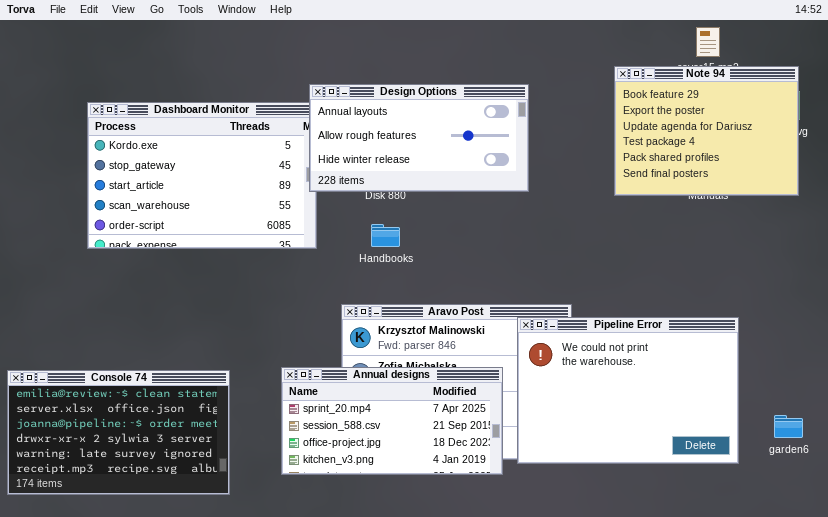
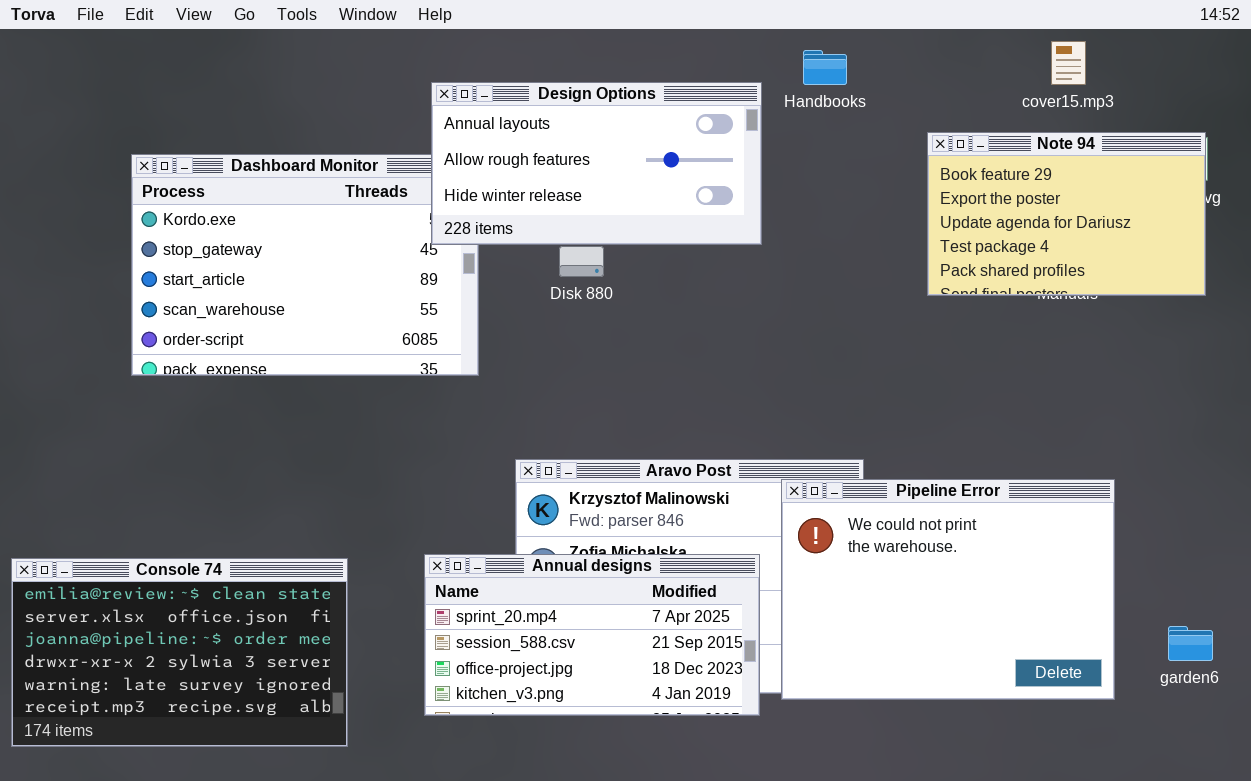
Note 94: [614,66,799,196] -> [927,132,1206,296], resized
Design Options: [309,84,529,192] -> [431,82,762,245], moved
Handbooks: [371,224,400,247] -> [803,50,847,85], moved

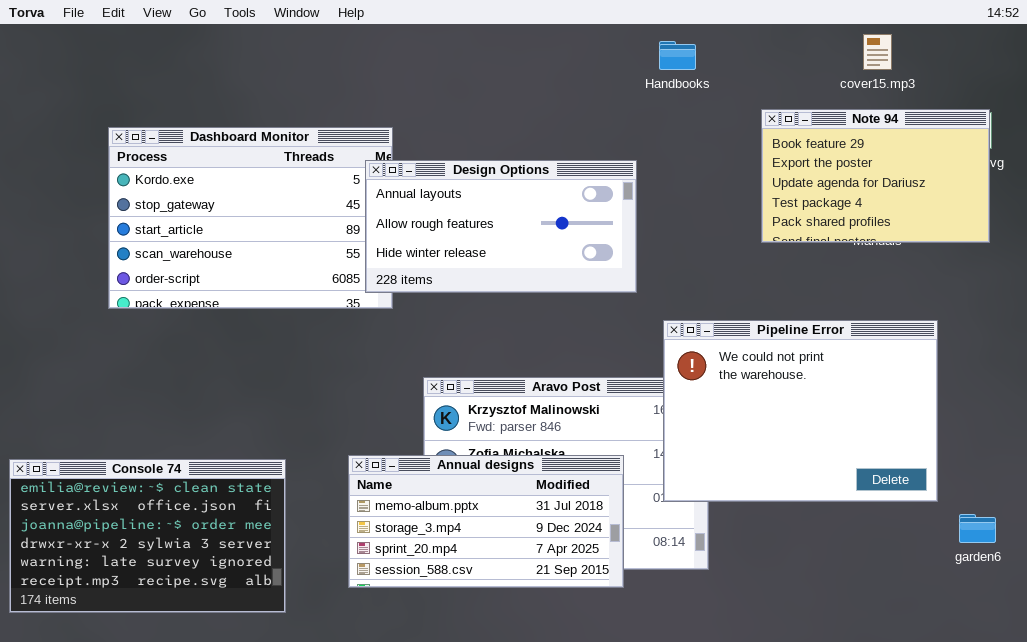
Design Options: [431,82,762,245] -> [365,160,637,293], moved
Pipeline Error: [781,479,1115,700] -> [663,320,938,502], moved
Annual designs: [424,554,760,716] -> [348,455,624,588], scrolled up 2 rows

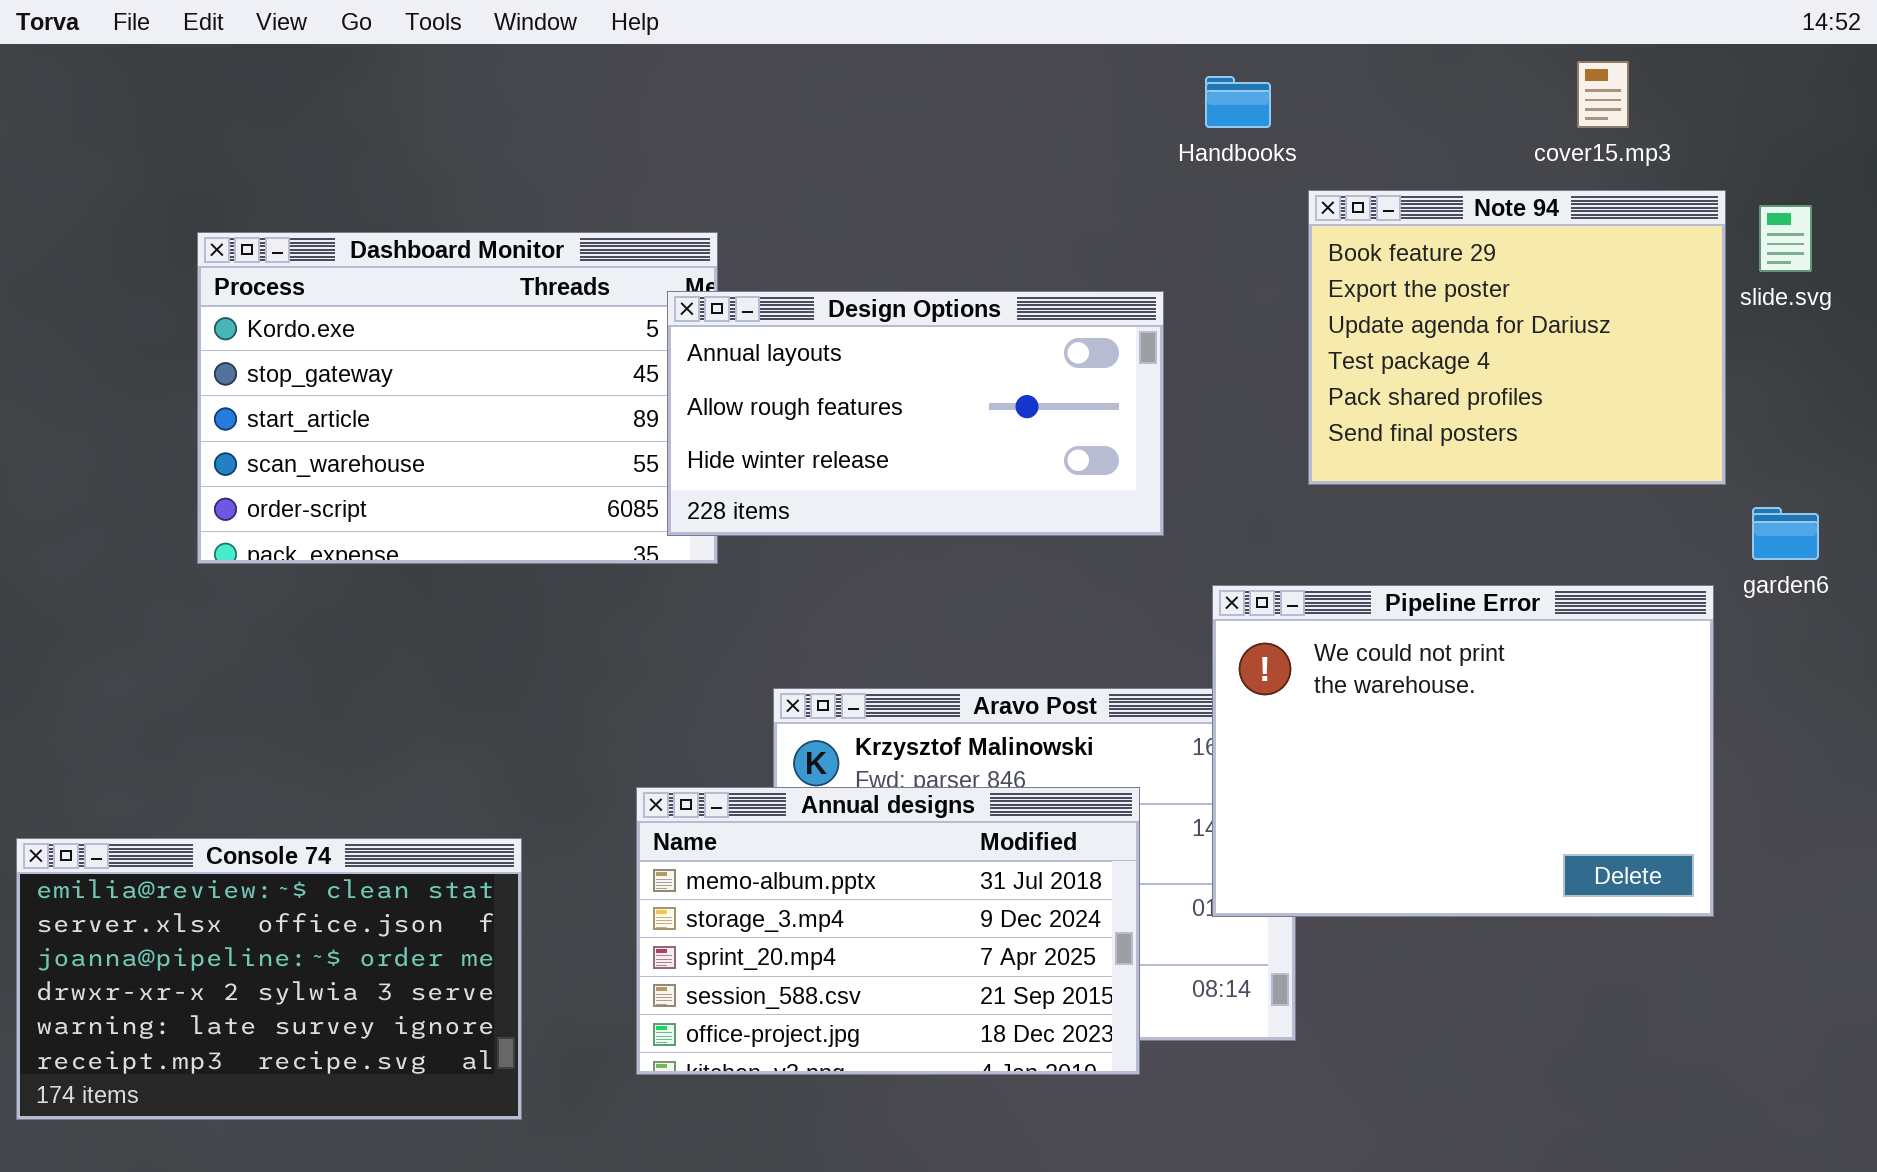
Note 94: [761,109,990,243] -> [1308,190,1726,485], moved, resized
Annual designs: [348,455,624,588] -> [636,787,1140,1075], resized
garden6: [959,514,996,543] -> [1752,507,1819,560], moved

